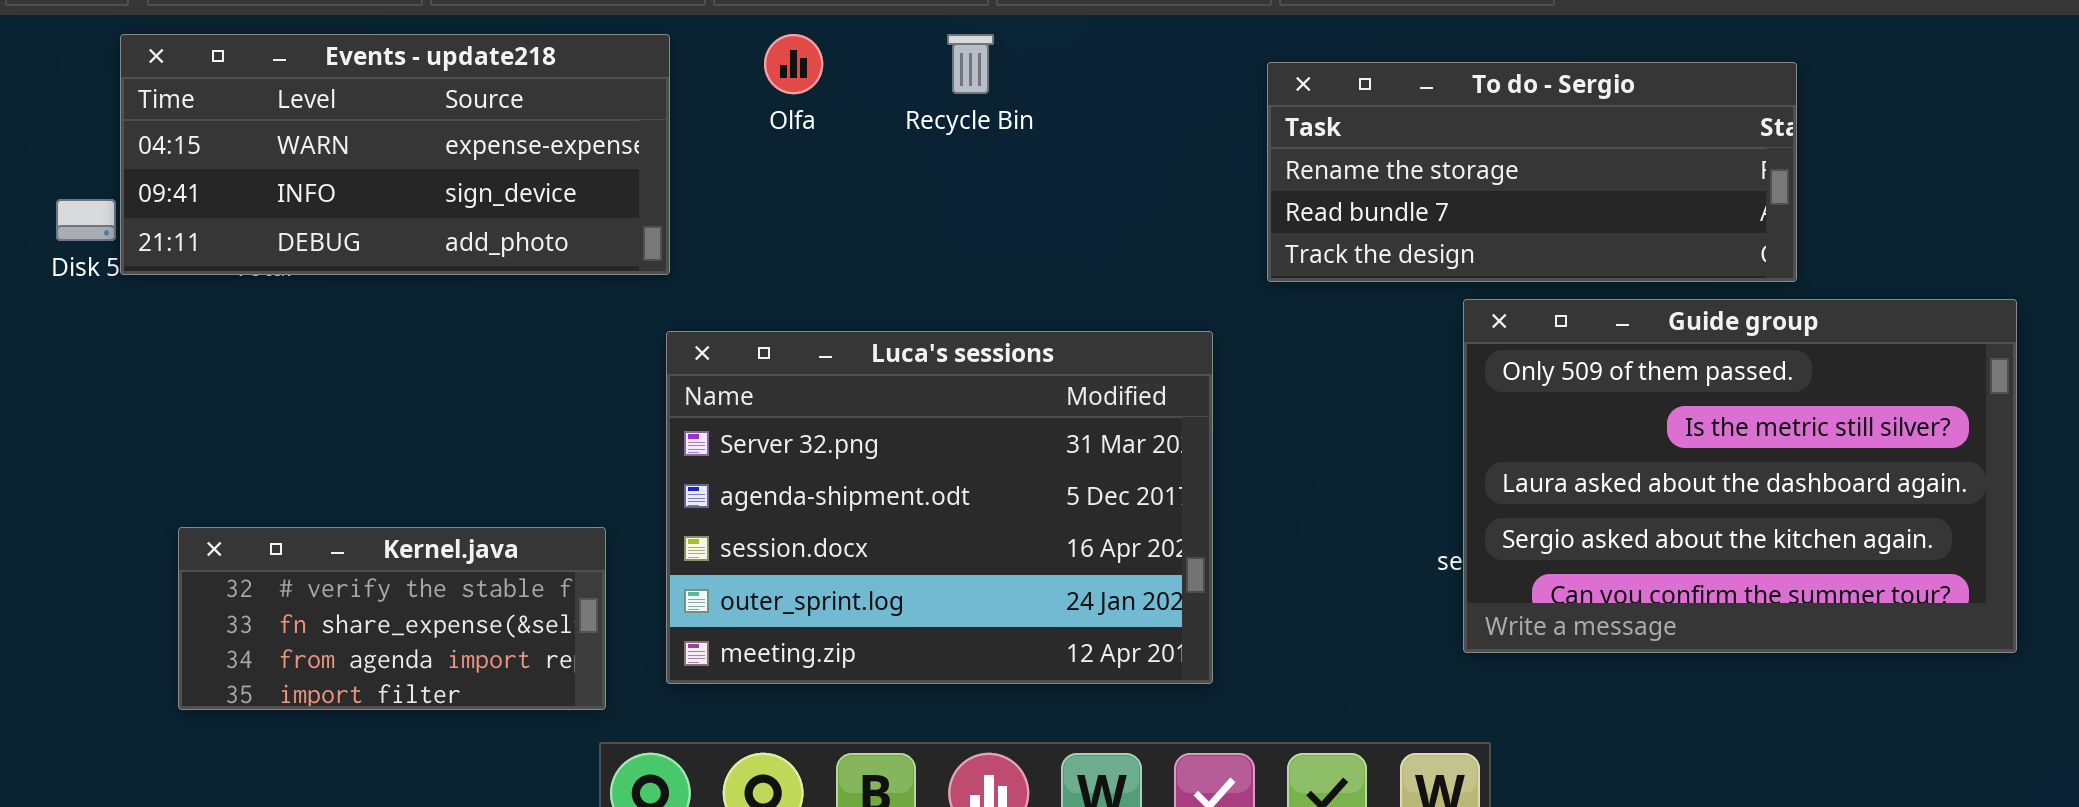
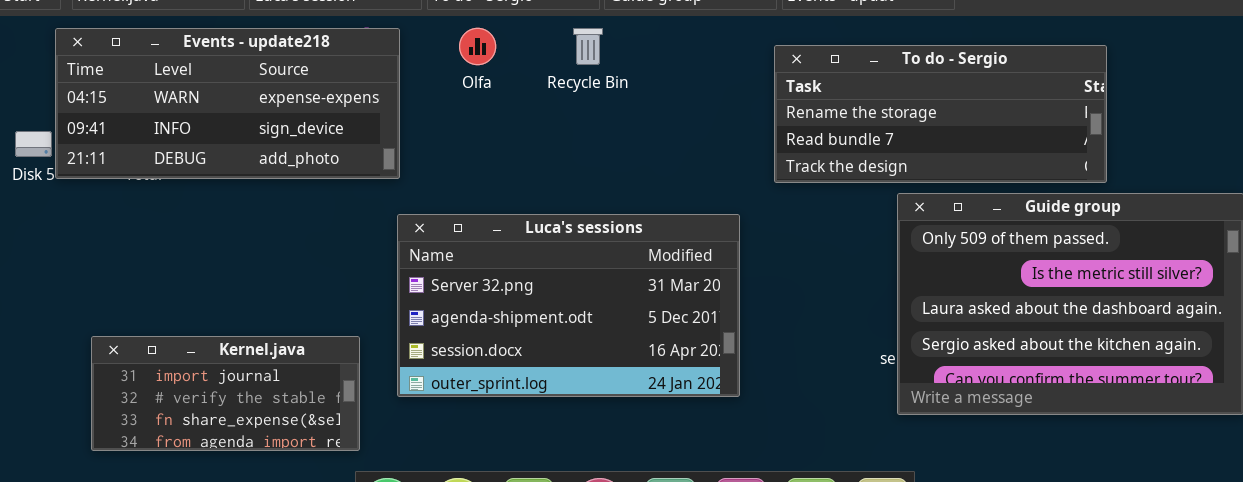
Luca's sessions: [666,331,1213,684] -> [397,214,740,397], resized
Kernel.java: [178,527,606,710] -> [91,336,360,451], scrolled up 1 row

